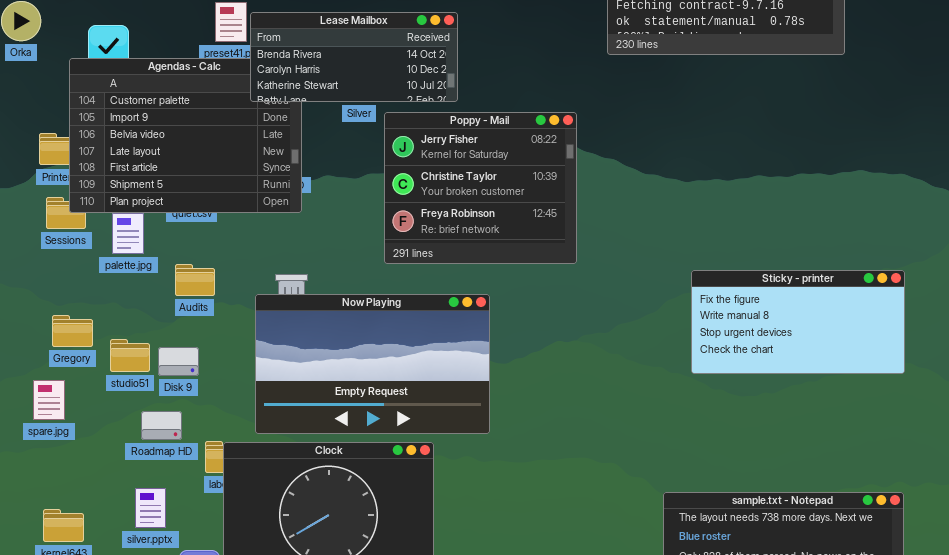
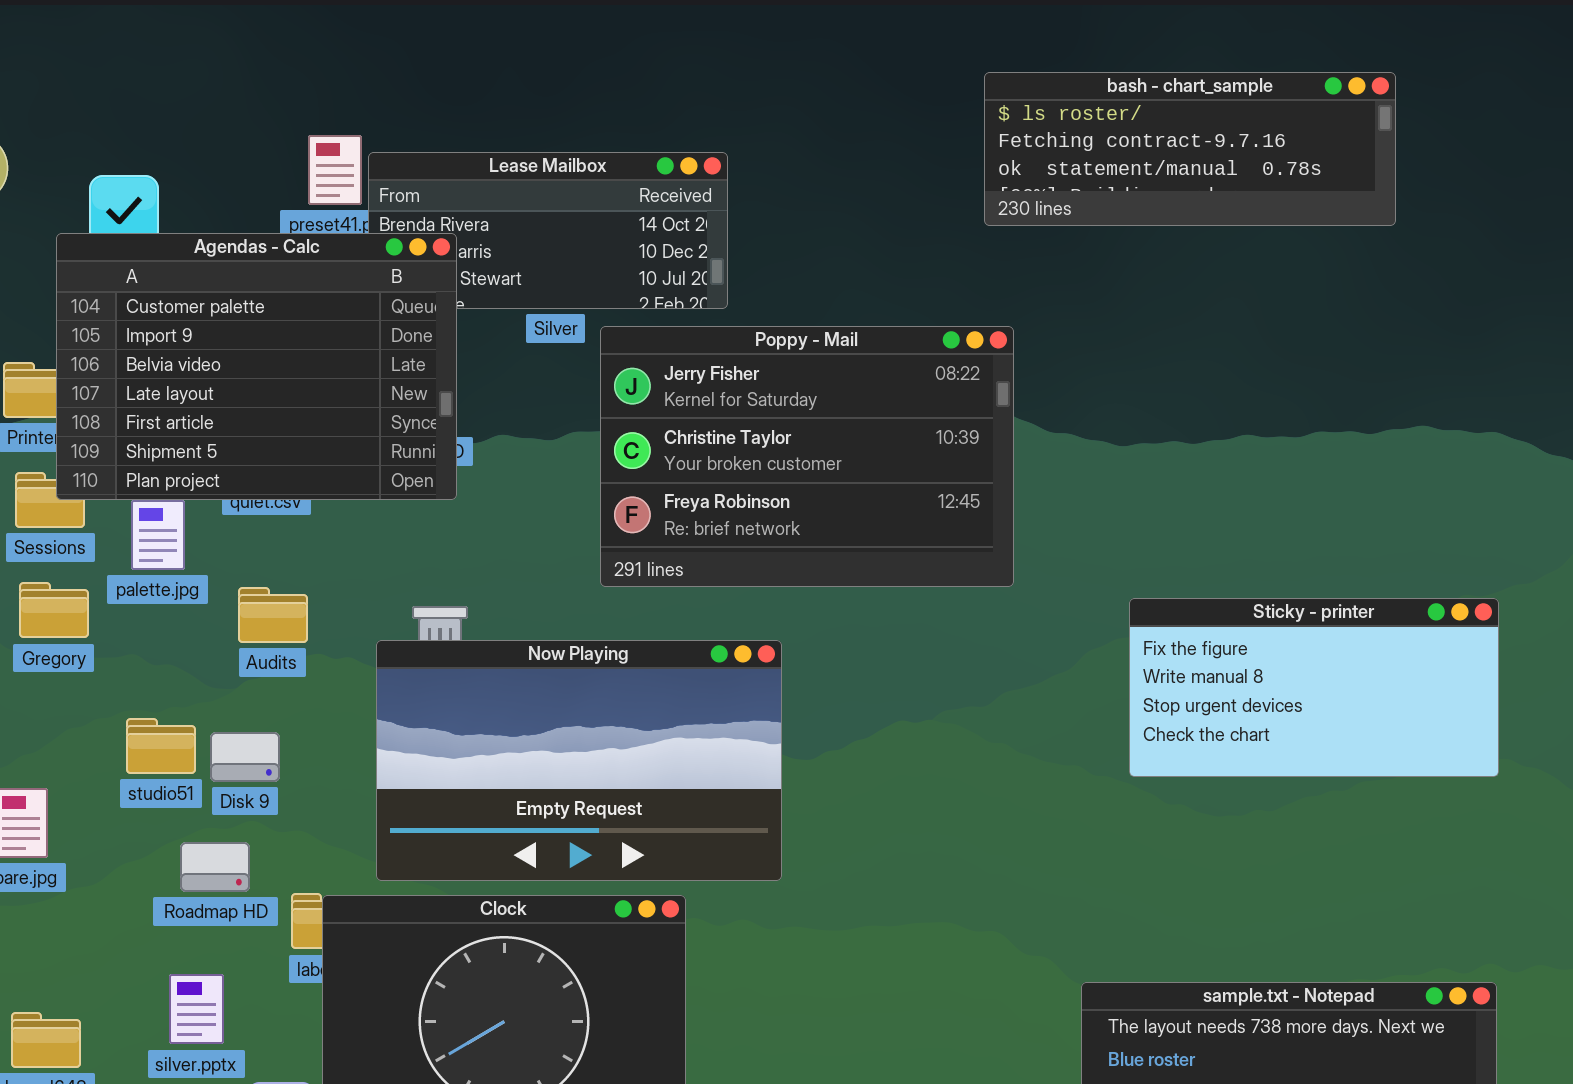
Agendas - Calc: [69,58,302,213] -> [56,233,457,500], raised
Poppy - Mail: [384,112,577,264] -> [600,326,1014,587], resized
Gregory: [52,315,93,347] -> [19,582,89,638], moved

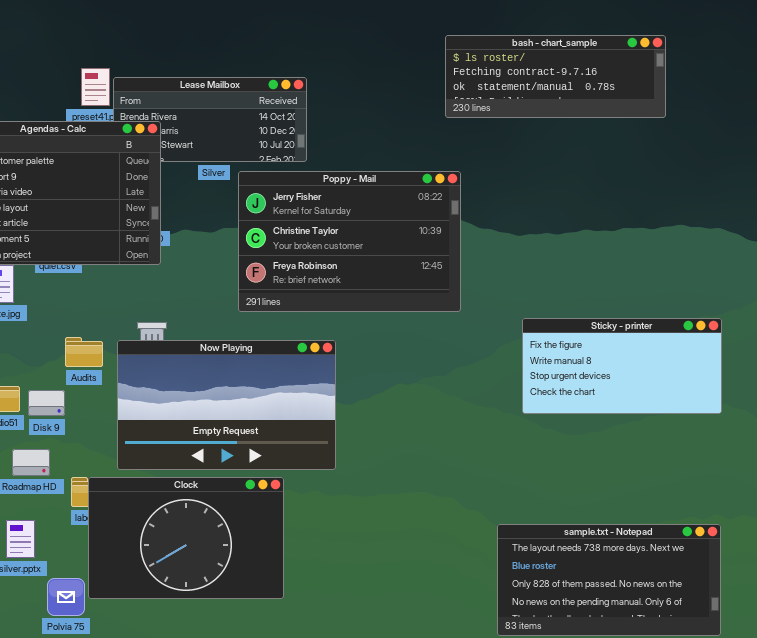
Audits: [238,587,308,643] -> [65,337,103,367], moved

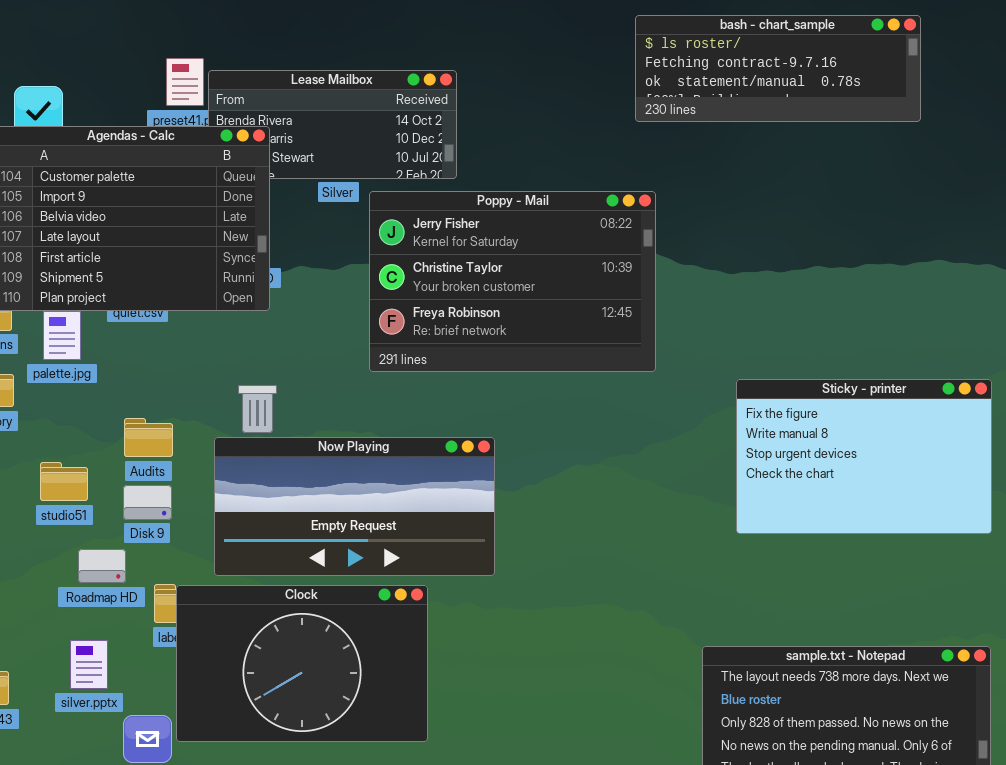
Sticky - printer: [522,318,722,414] -> [736,379,992,534], resized
Audits: [65,337,103,367] -> [124,418,173,457], moved
Now Playing: [117,340,336,470] -> [214,437,495,576], resized
Disk 9: [28,390,65,416] -> [123,485,172,520], moved

